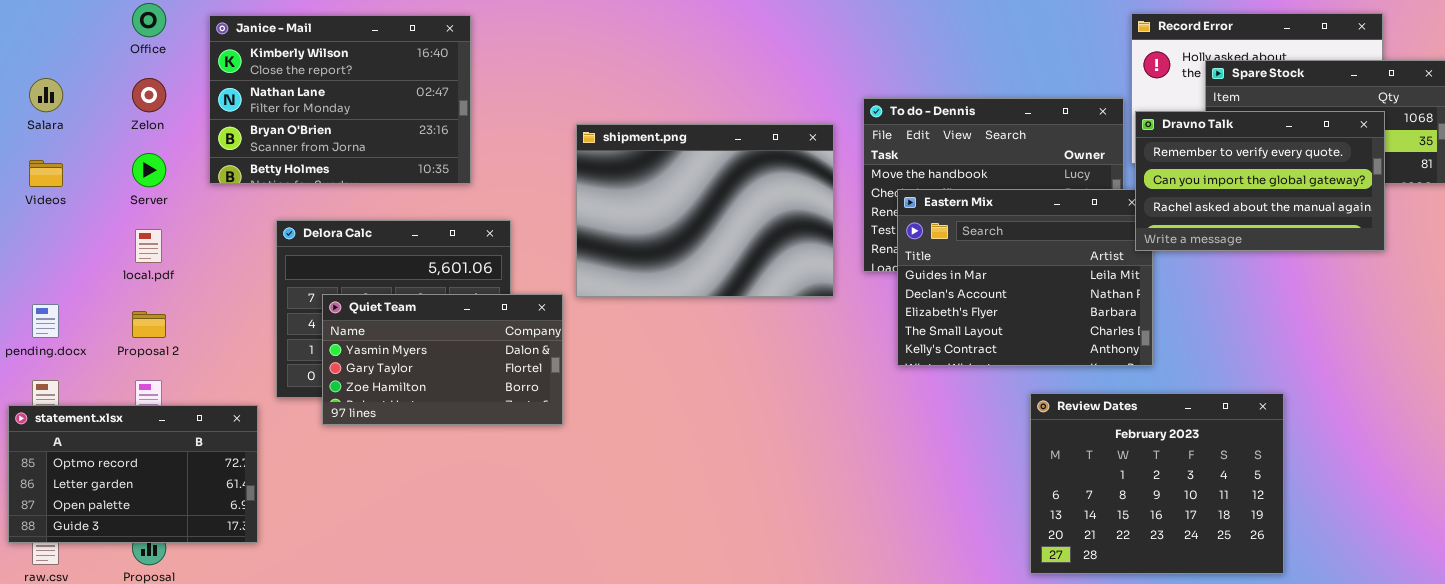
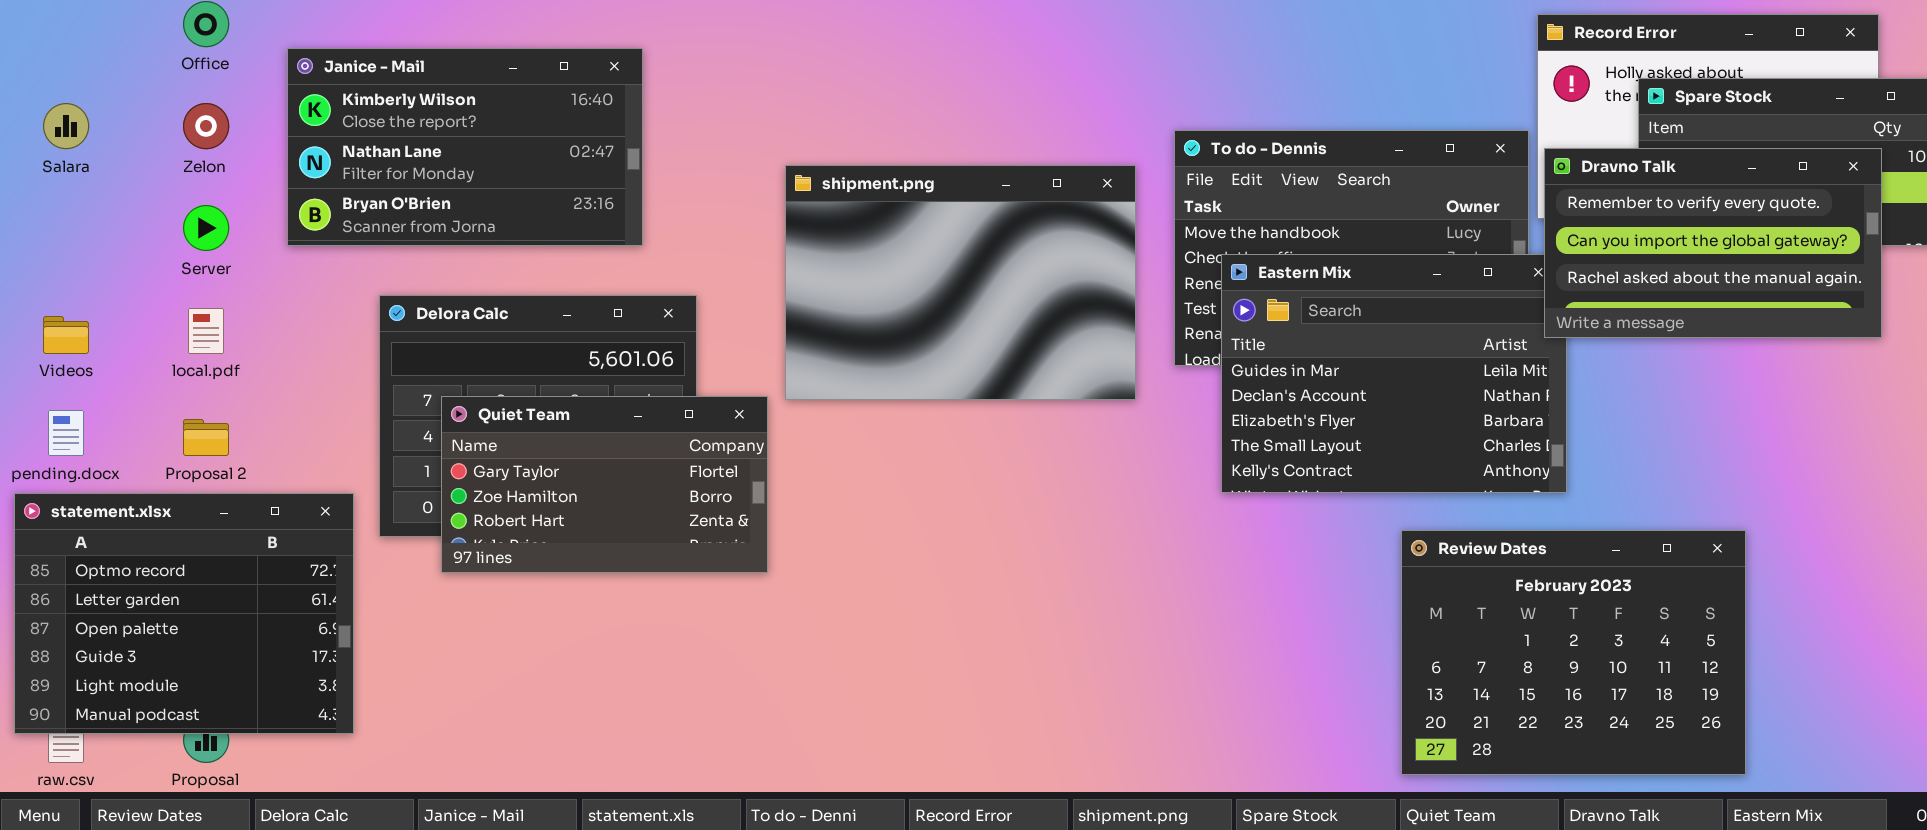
Janice - Mail: [209,15,471,184] -> [287,48,643,246], resized
Videos: [29,160,63,187] -> [43,316,89,354], moved
Quiet Team: [322,294,563,425] -> [441,396,768,573], scrolled down 1 row
statement.xlsx: [8,405,258,543] -> [14,493,354,734], resized

